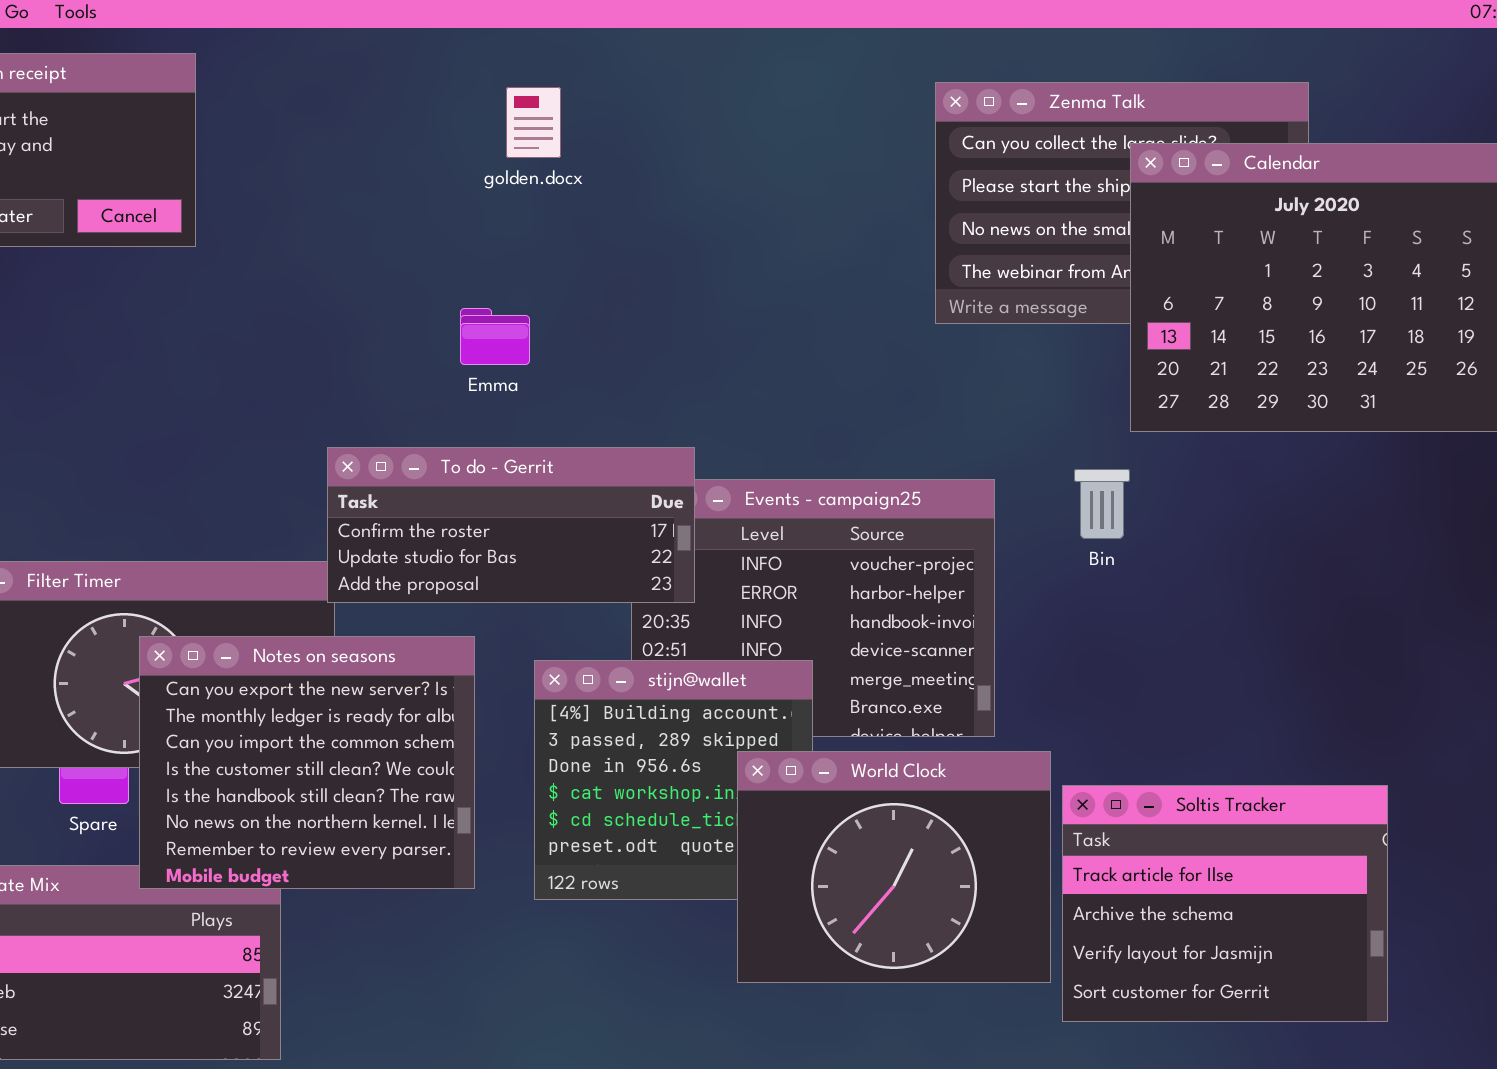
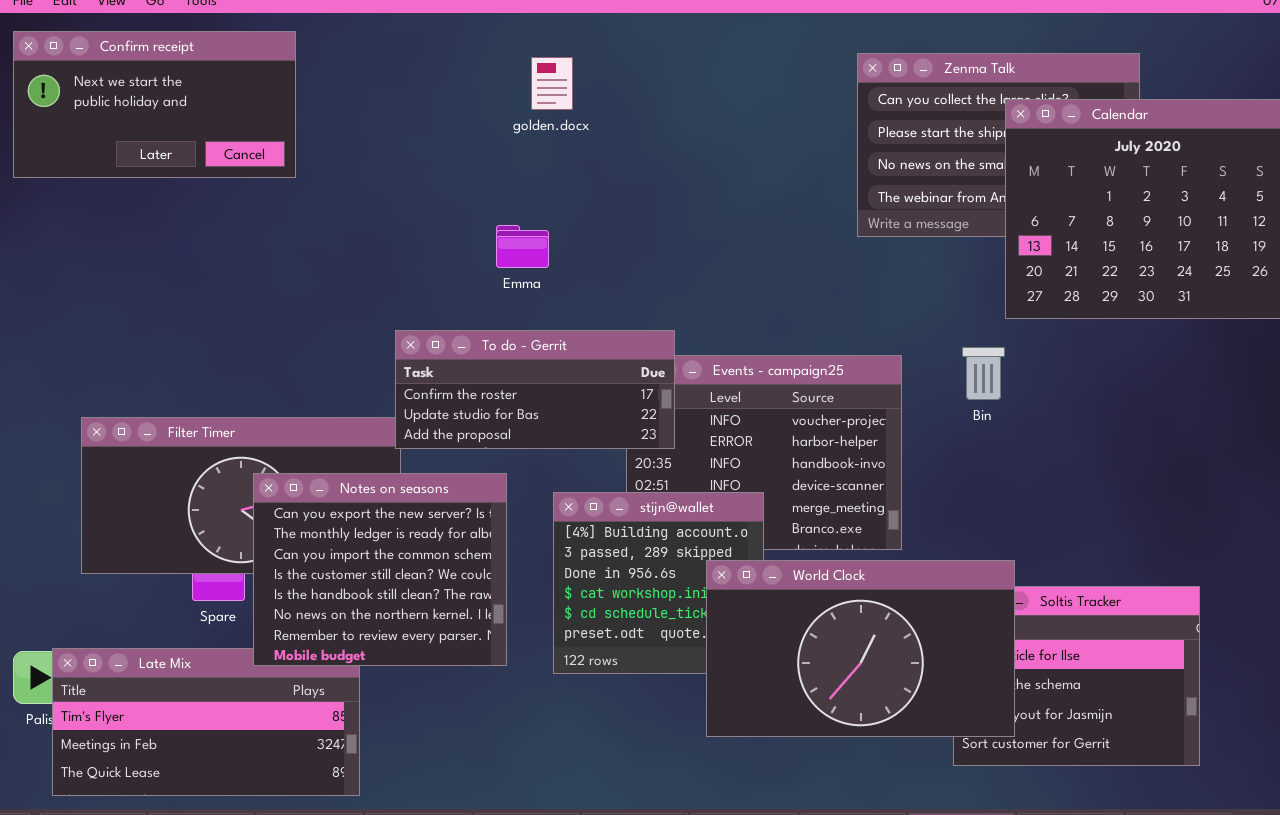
World Clock: [737,751,1051,983] -> [706,560,1015,737], resized

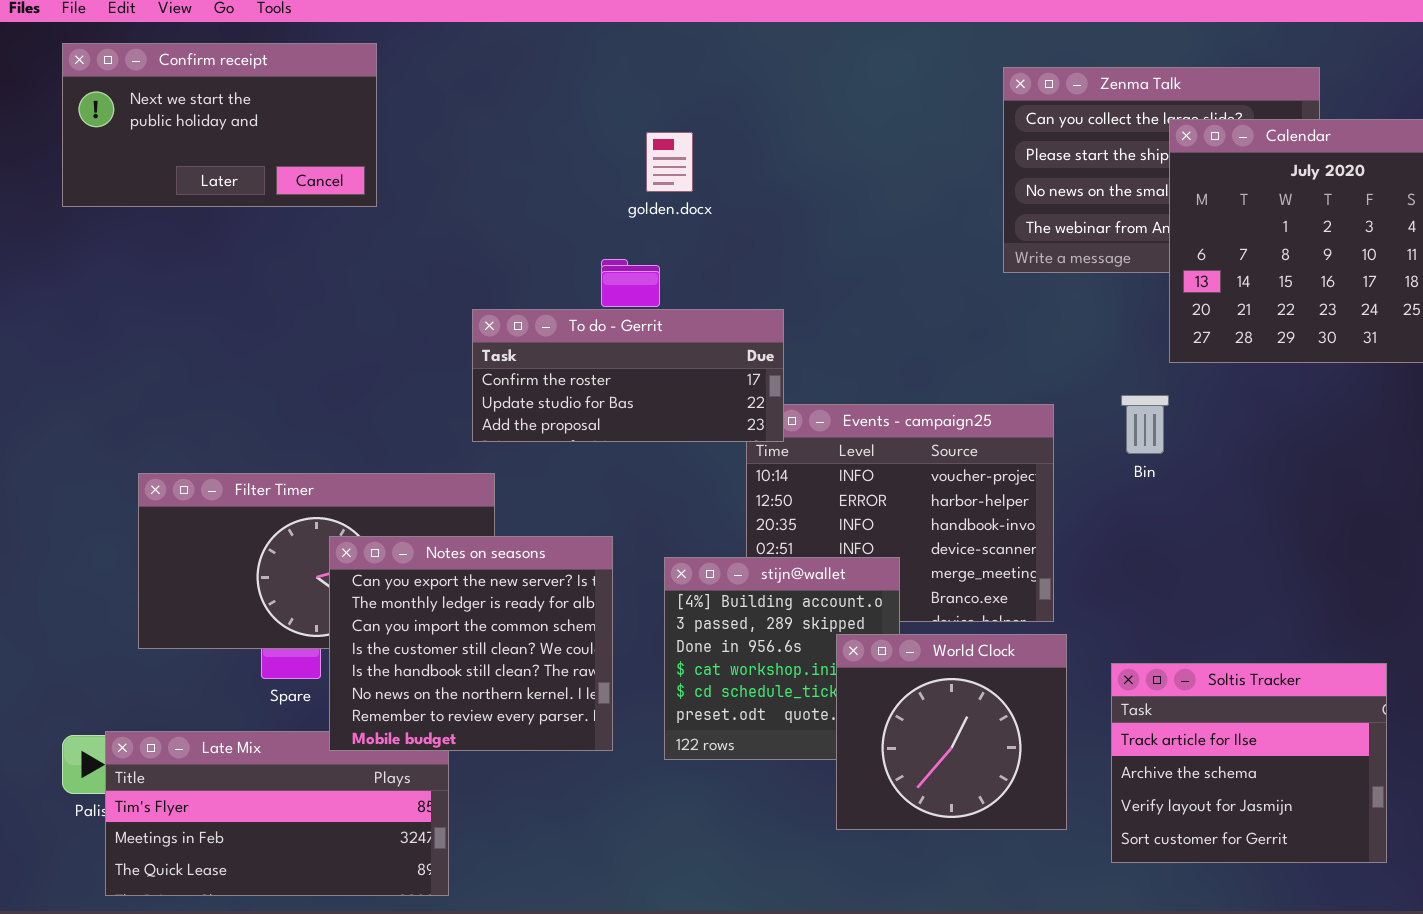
golden.docx: [531,57,573,110] -> [646,132,693,192], moved
To do - Gerrit: [395,330,675,449] -> [472,309,784,442], moved
World Clock: [706,560,1015,737] -> [836,634,1067,830], resized

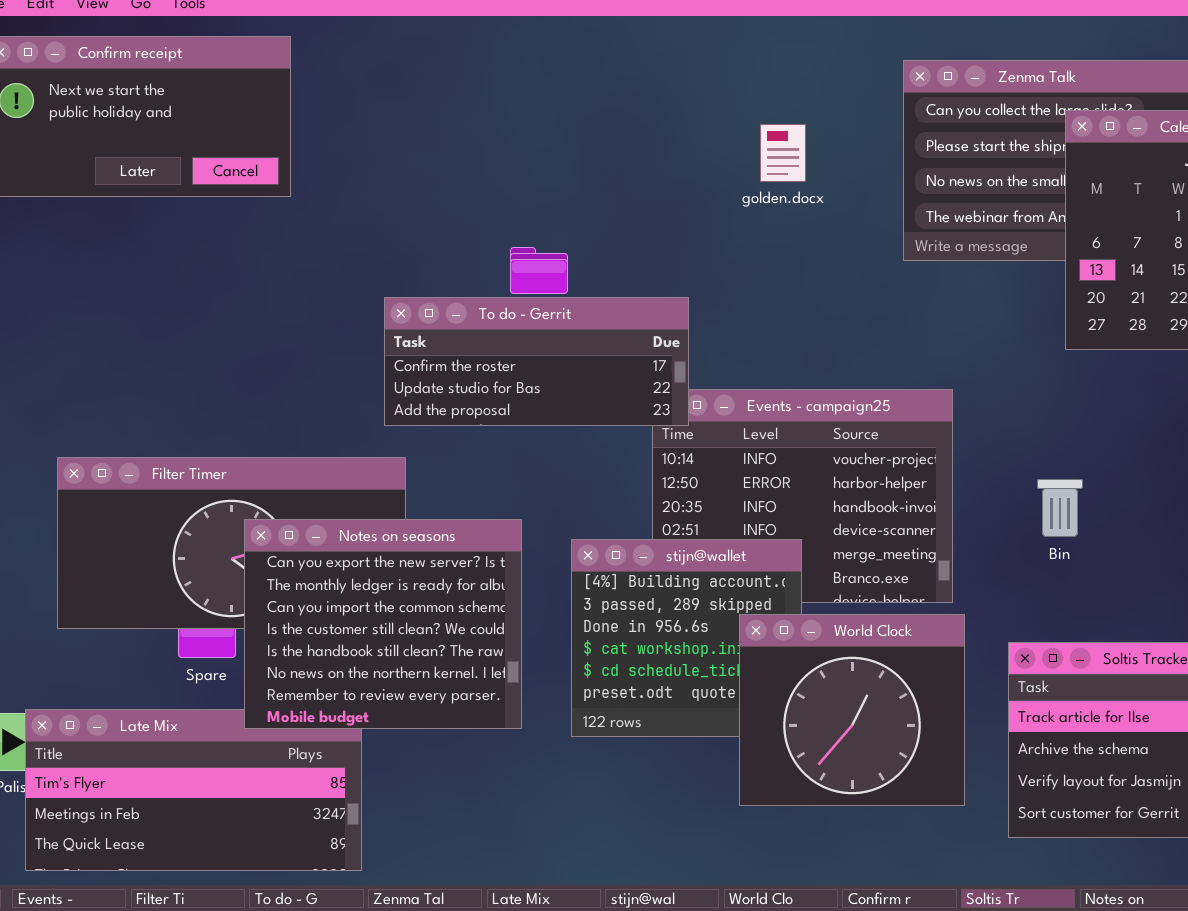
golden.docx: [646,132,693,192] -> [760,124,806,182], moved
Bin: [1121,395,1169,454] -> [1037,479,1083,537], moved

